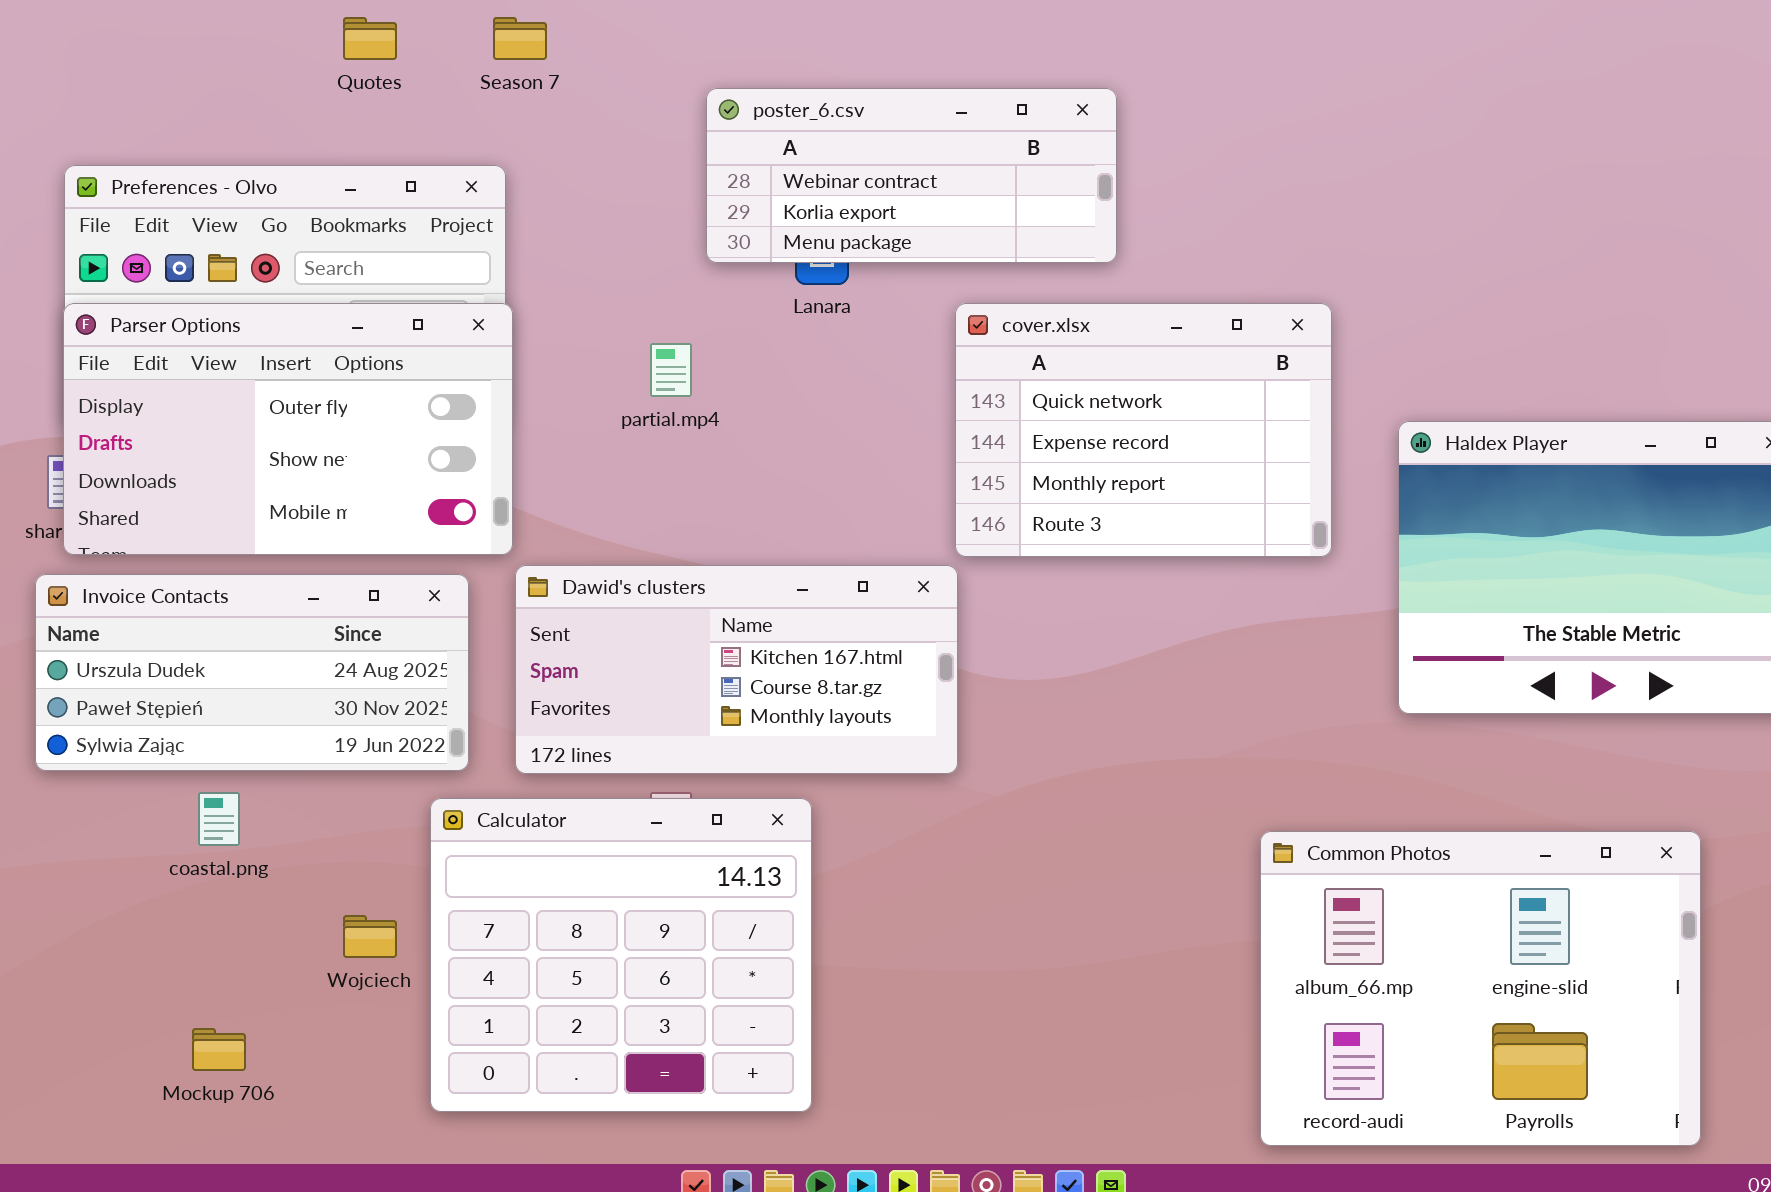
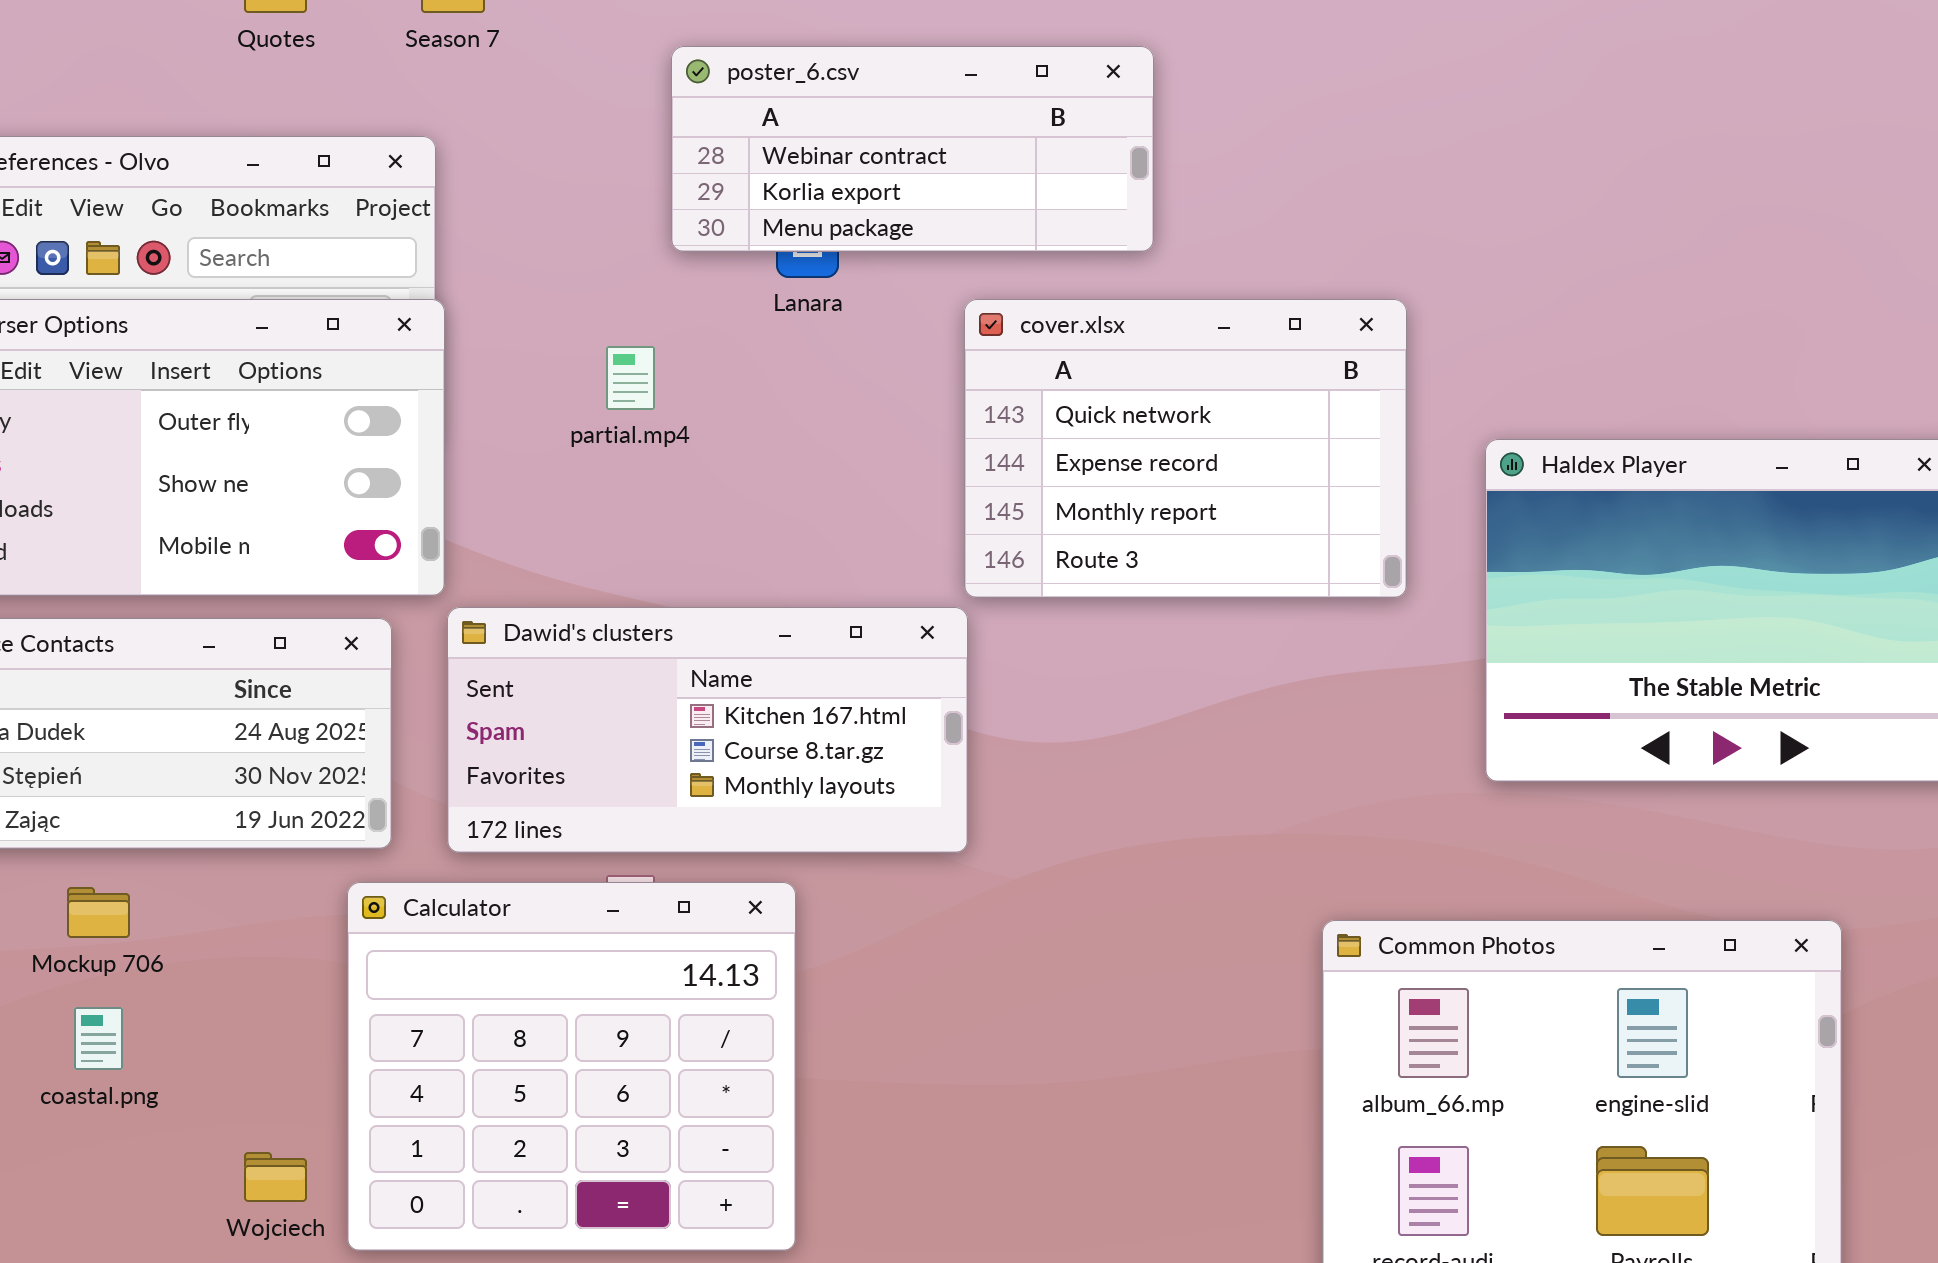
coastal.png: [198,792,240,846] -> [74,1007,123,1070], moved
Wojciech: [343,915,397,958] -> [244,1152,307,1202], moved
Mockup 706: [192,1028,246,1071] -> [67,887,130,938], moved

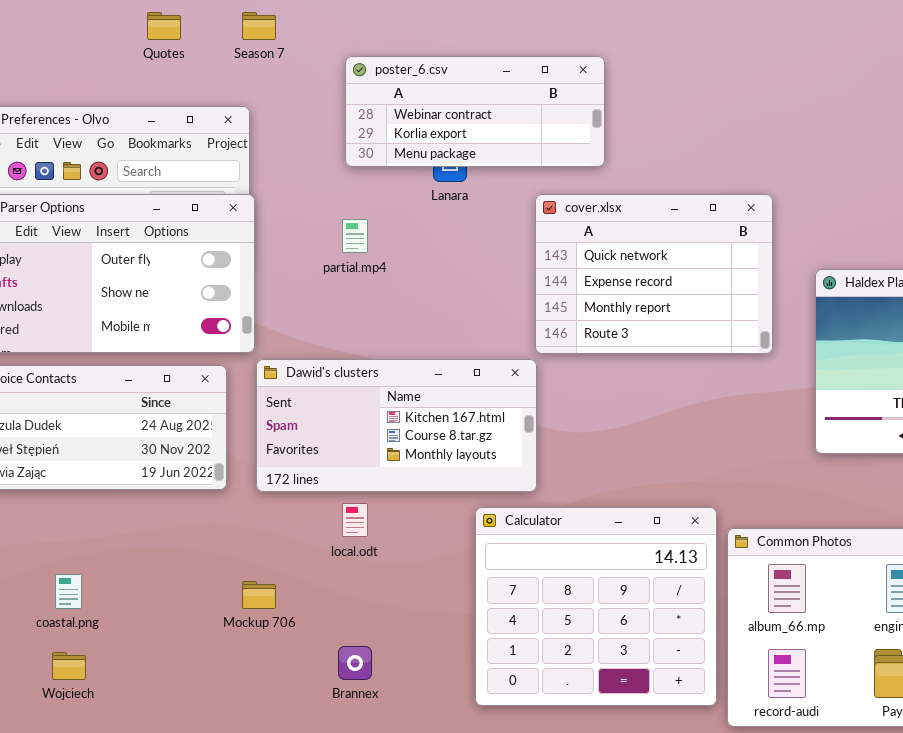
poster_6.csv: [671,46,1154,252] -> [345,56,605,167], moved
Calculator: [347,882,796,1251] -> [475,507,717,706], moved
Mockup 706: [67,887,130,938] -> [242,581,276,609], moved
Wojciech: [244,1152,307,1202] -> [52,652,86,680], moved

